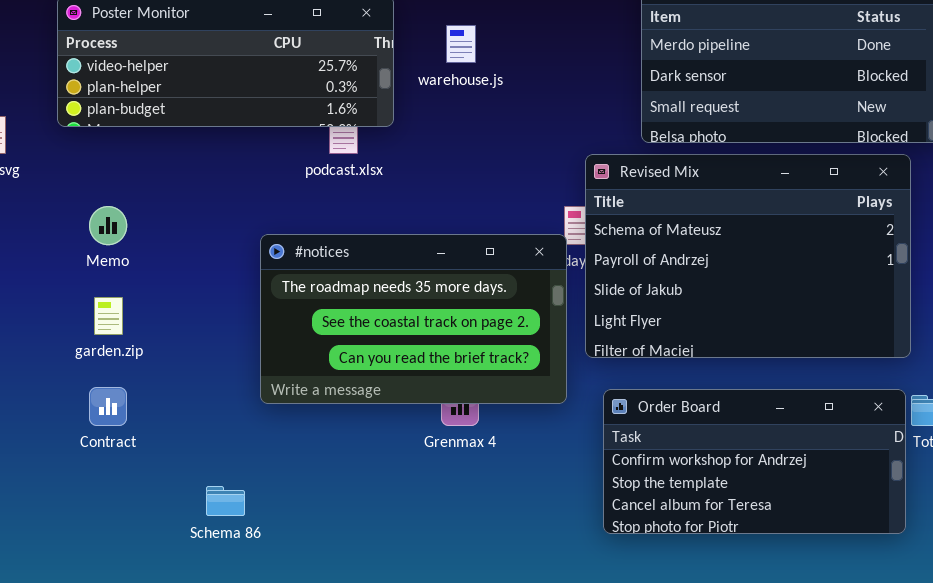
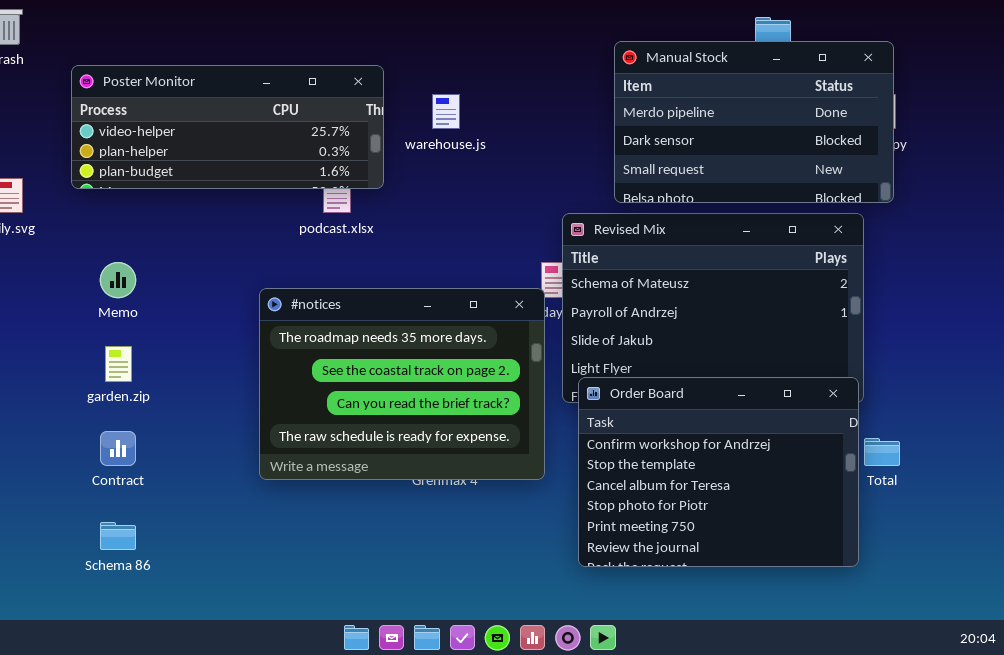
#notices: [260,234,567,404] -> [259,288,545,480], resized
Order Board: [603,389,906,534] -> [578,377,859,567], resized
Schema 86: [206,486,245,516] -> [100,522,136,550], moved

